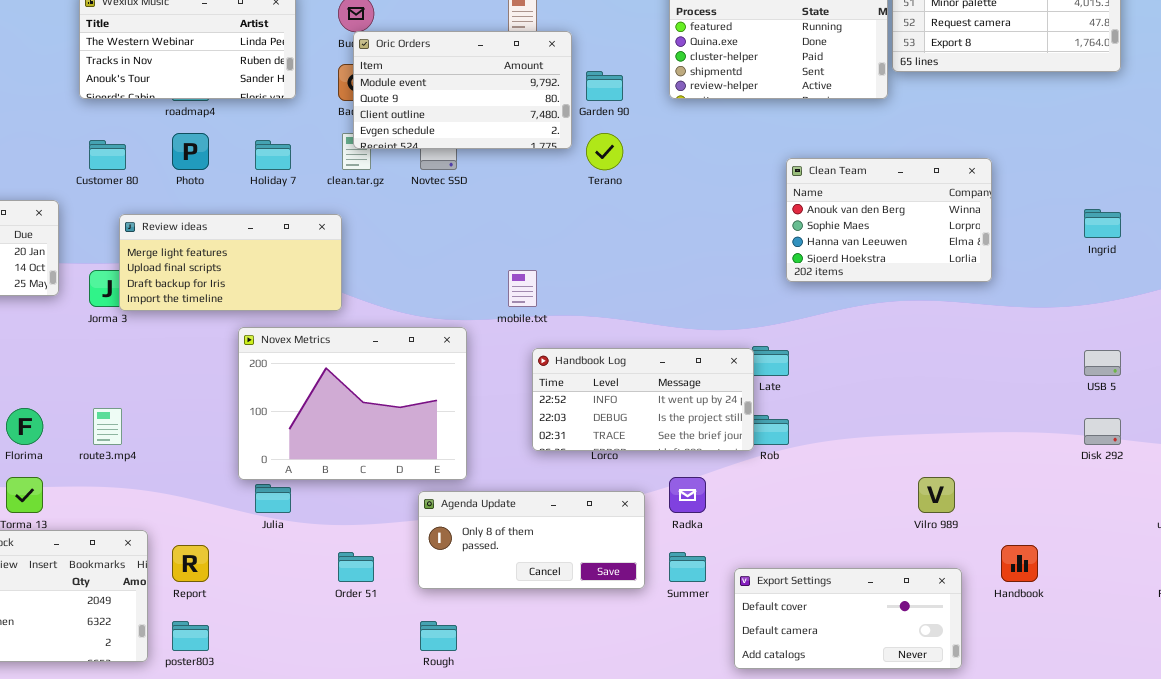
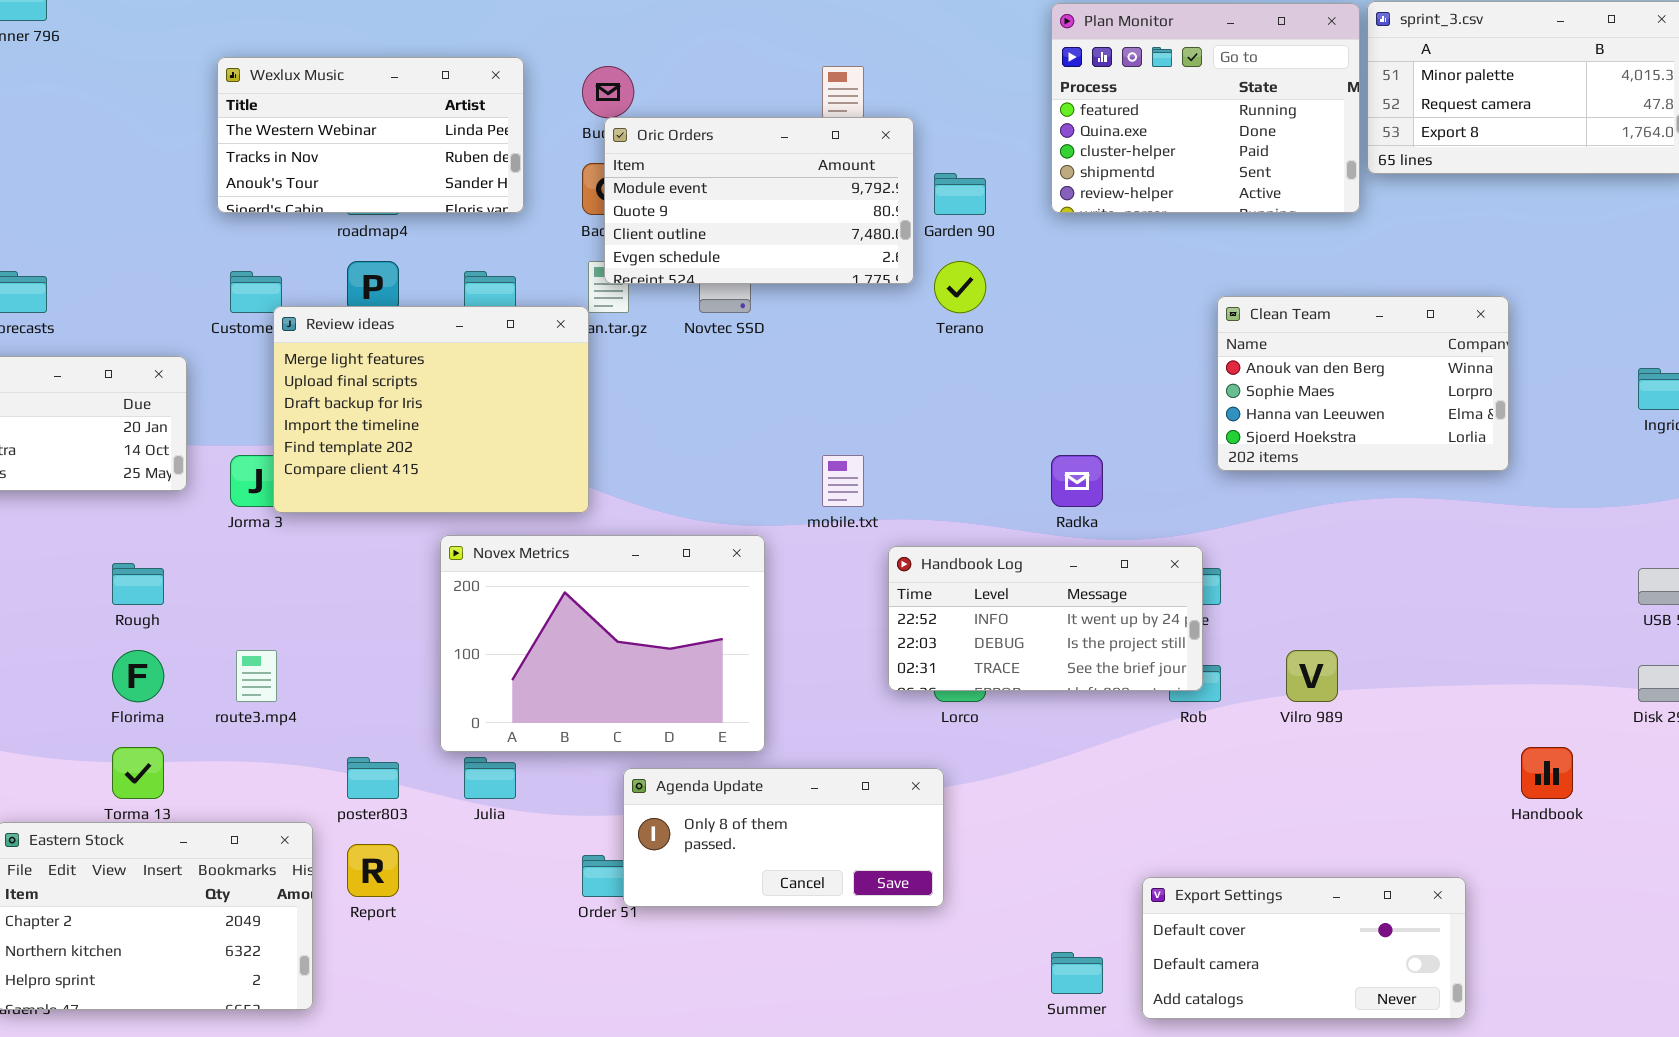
Review ideas: [119,214,342,311] -> [273,306,589,513], resized
Handbook Log: [532,348,754,451] -> [888,546,1203,691], moved
Radka: [669,477,706,513] -> [1051,455,1103,507], moved
Vilro 989: [918,477,955,513] -> [1286,650,1338,702], moved
Agenda Update: [418,491,645,589] -> [623,768,944,907], moved
Handbook: [1001,545,1038,582] -> [1521,747,1573,799], moved
Summer: [669,552,706,582] -> [1051,952,1103,994], moved
poster803: [172,621,209,651] -> [347,757,399,799], moved
Rough: [420,621,457,651] -> [112,563,164,605], moved

